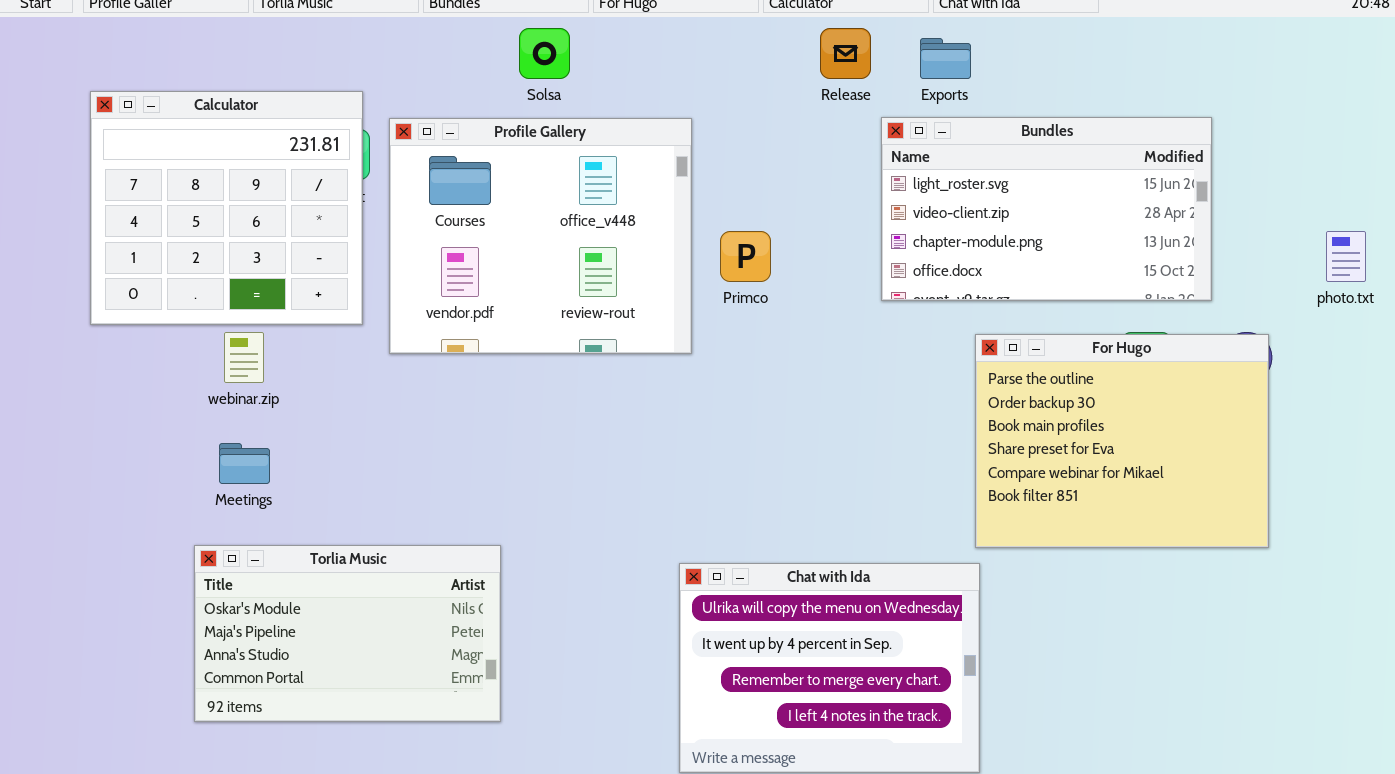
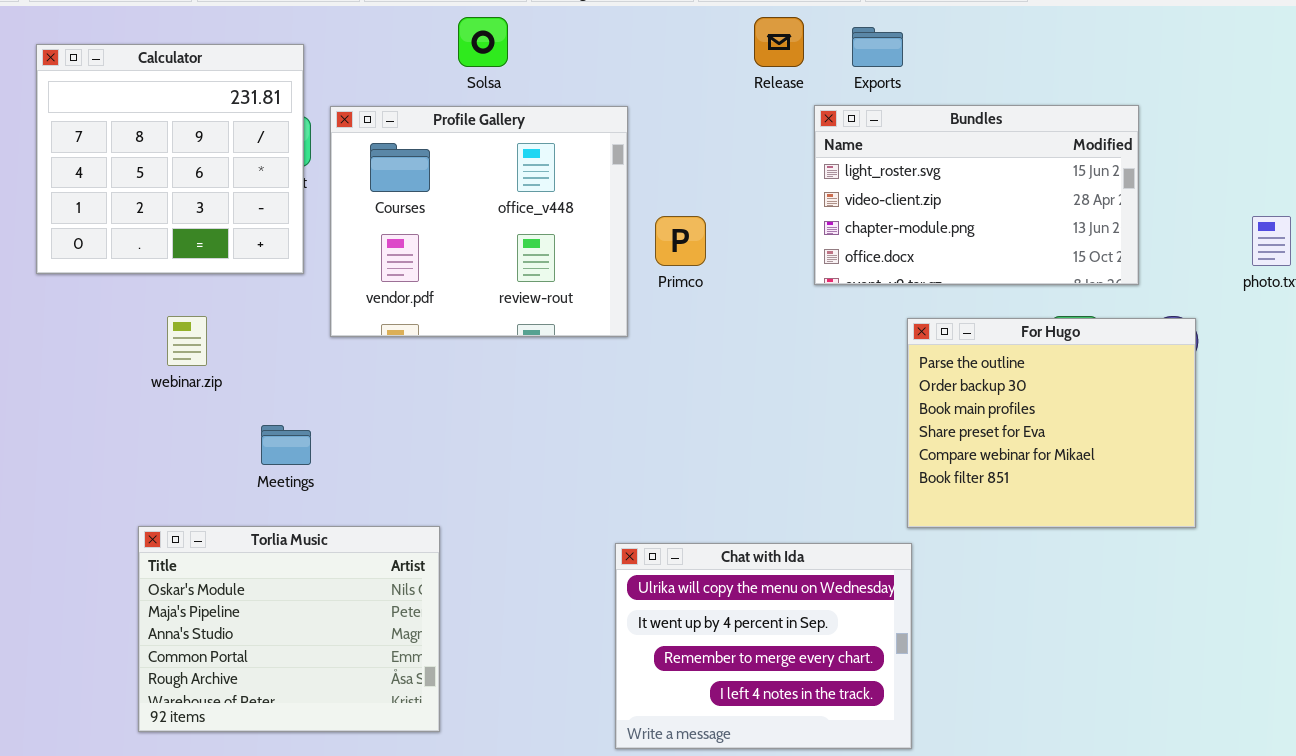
Calculator: [90,91,363,325] -> [36,44,304,274], moved
Meetings: [219,443,270,484] -> [261,425,311,465], moved
Torlia Music: [194,545,501,722] -> [138,526,440,732], resized

